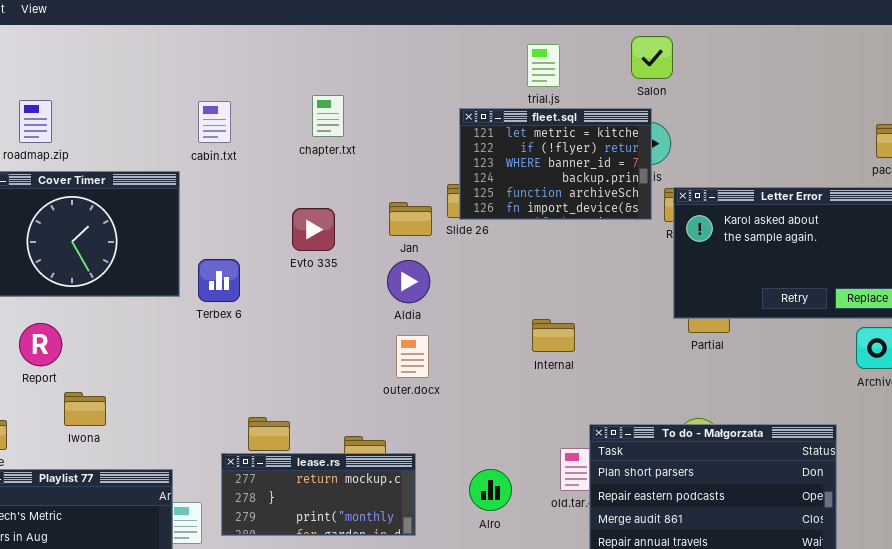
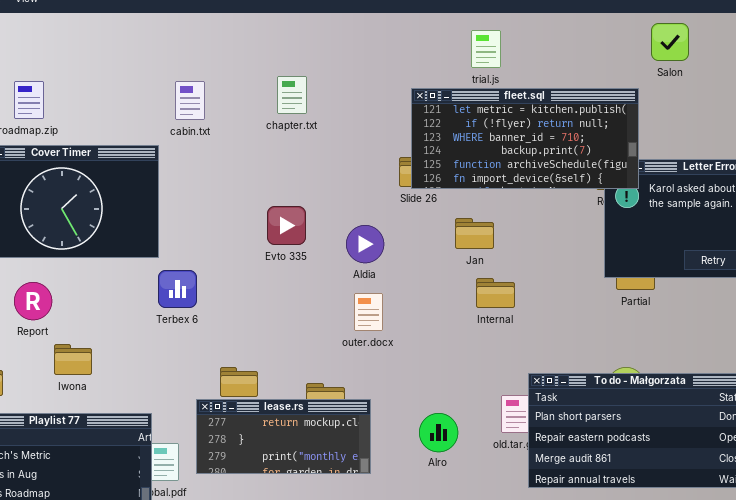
Salon: [631,36,673,79] -> [651,23,689,61], moved
fleet.sql: [459,108,652,220] -> [411,88,639,189], resized
Jan: [389,202,432,236] -> [455,218,494,249], moved
Evto 335: [292,208,335,251] -> [267,206,306,245], moved
Terbex 6: [198,259,240,302] -> [158,270,197,308], moved

